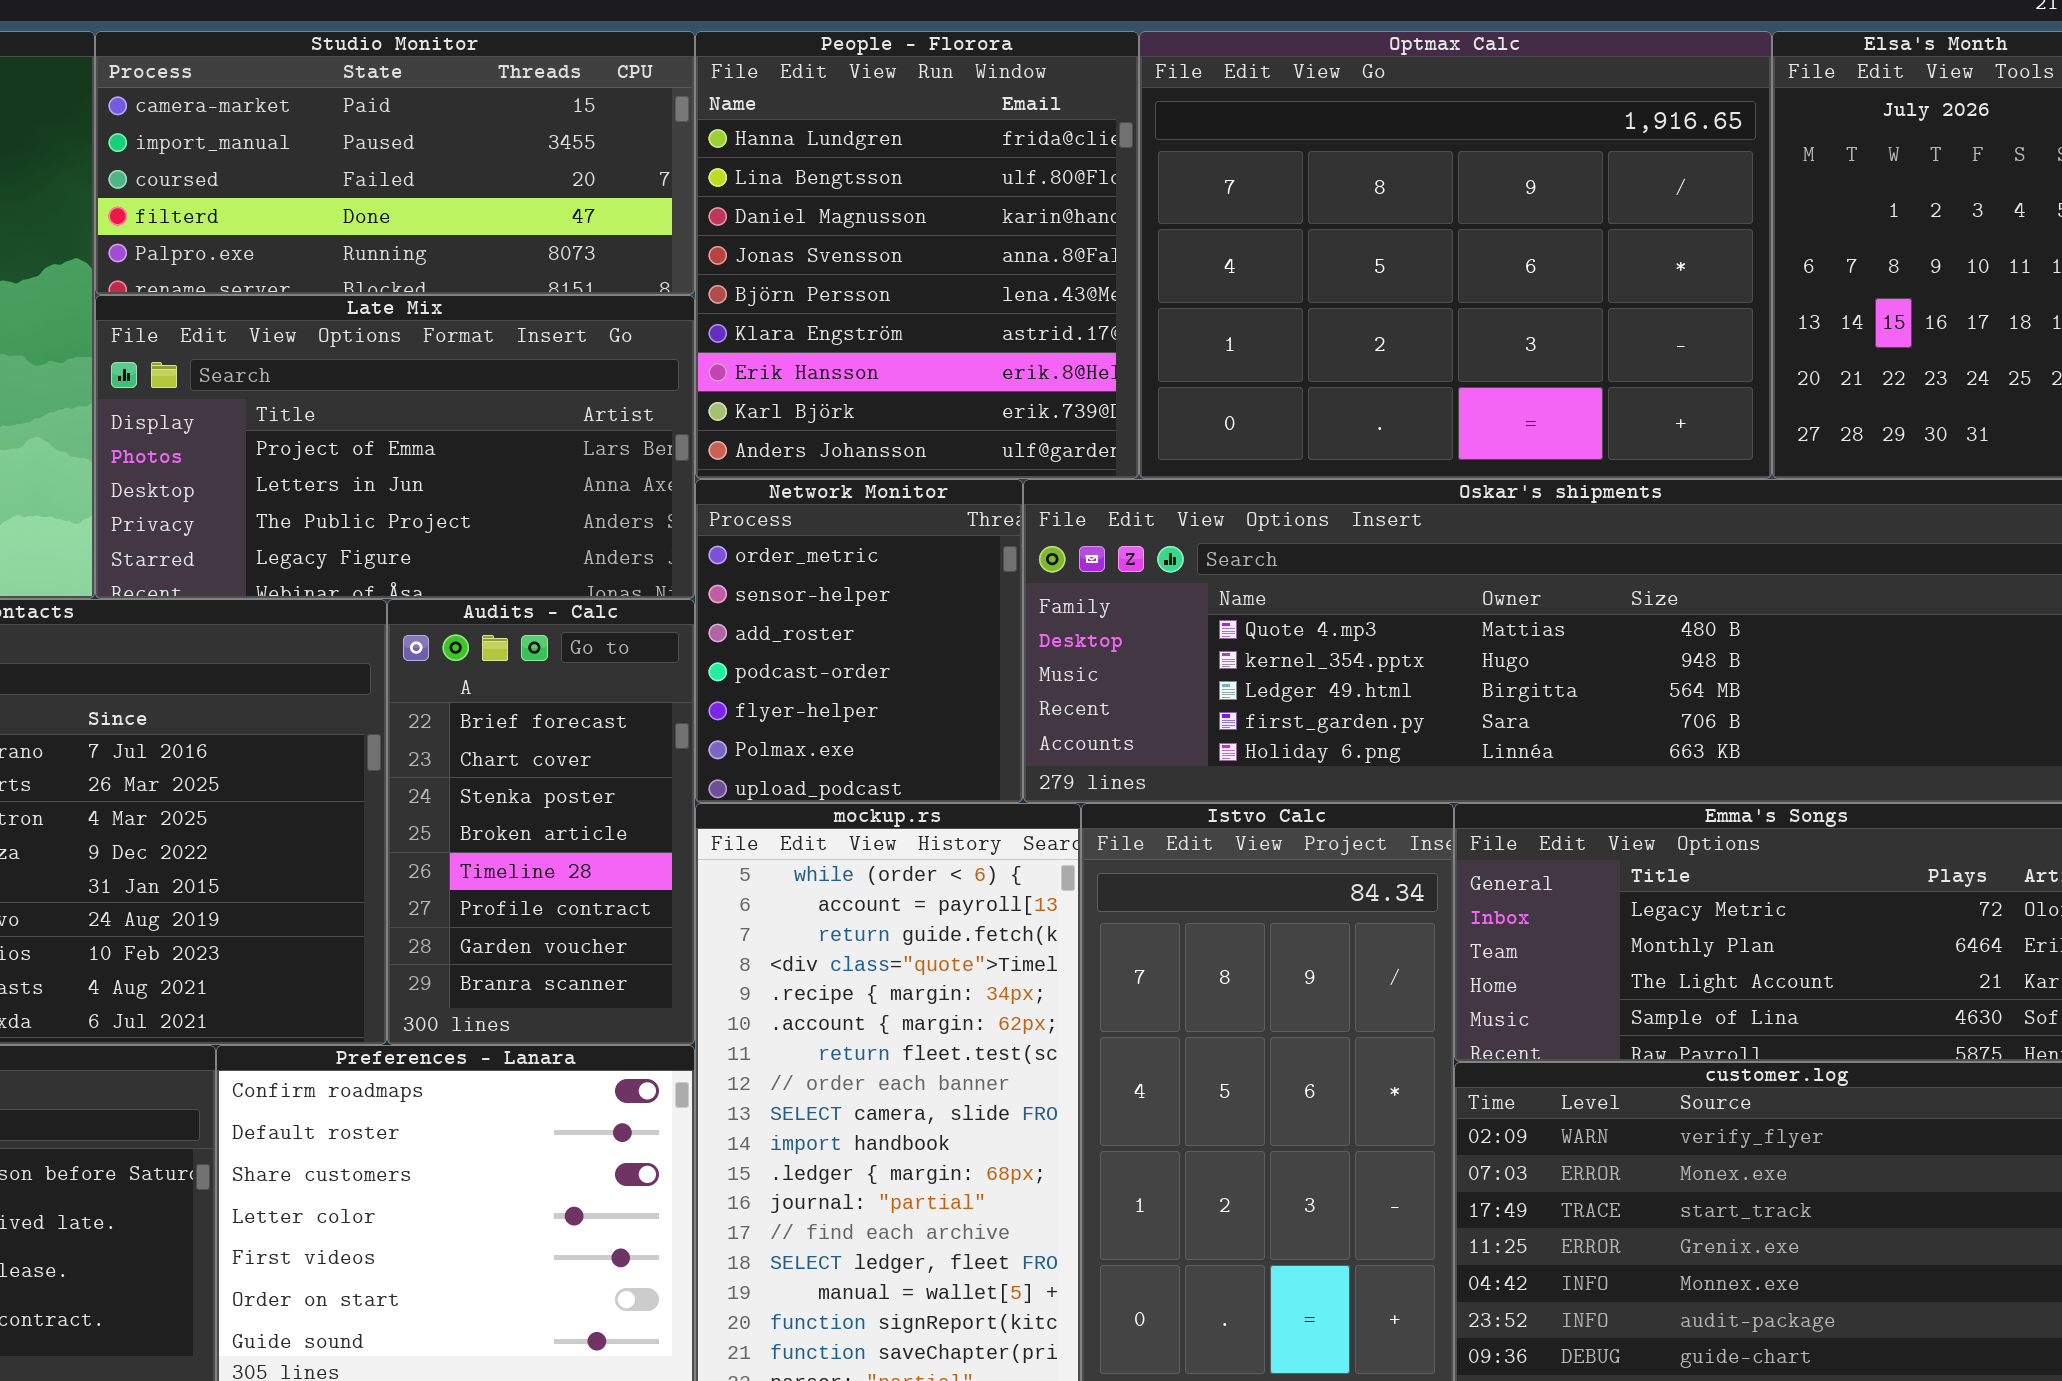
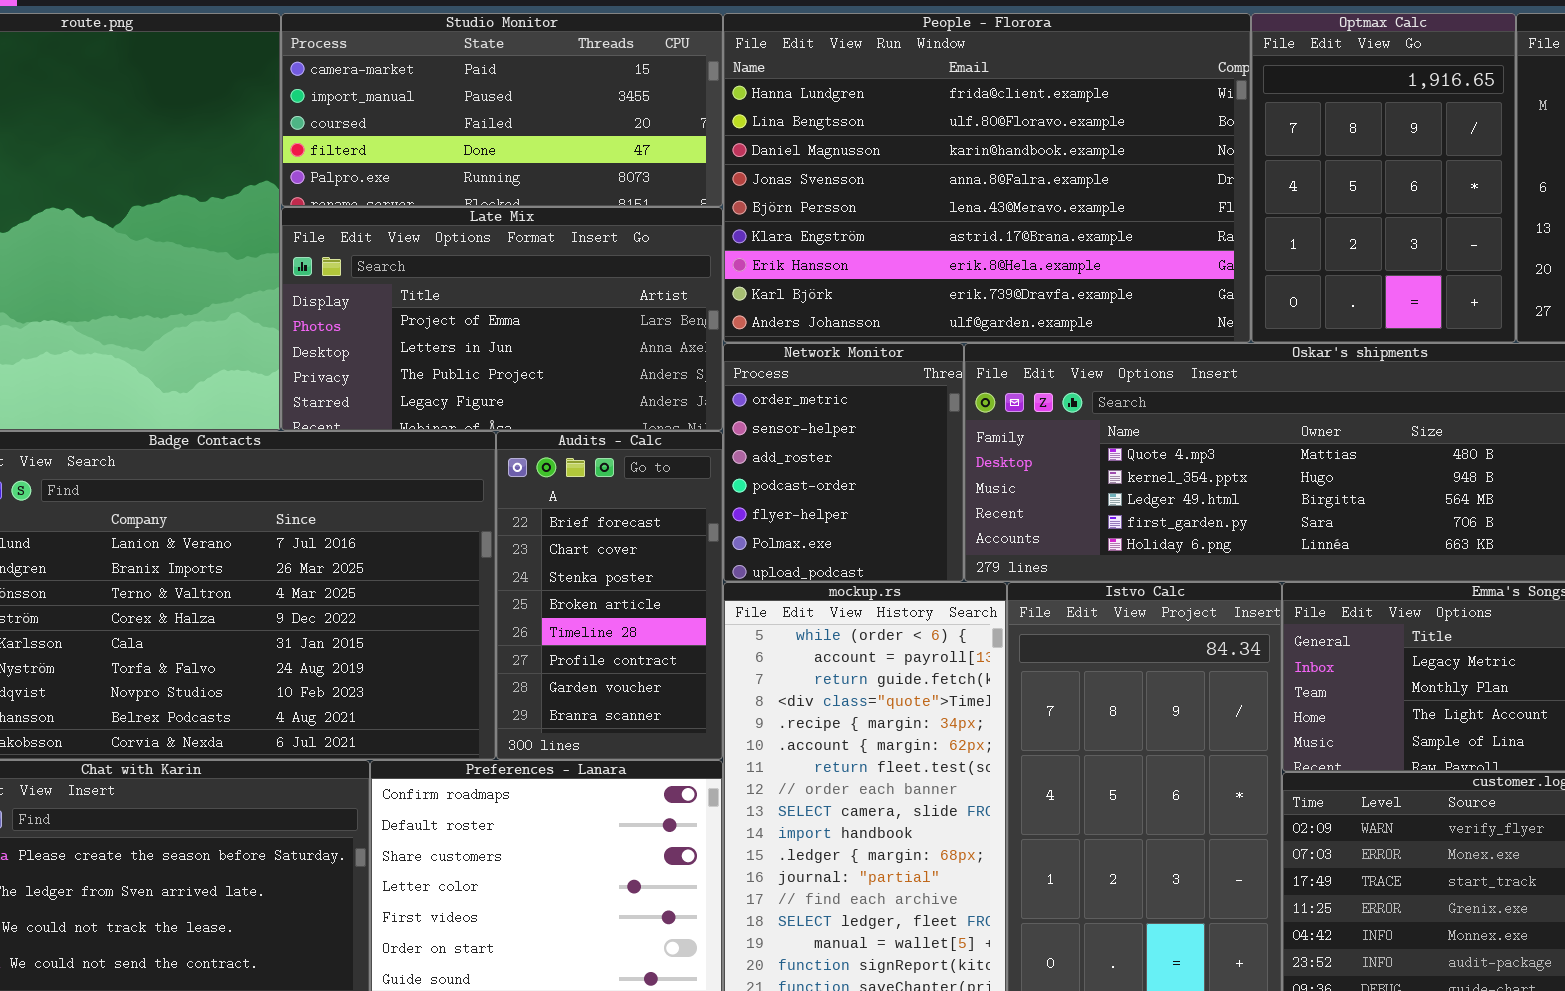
People - Florora: [695,31,1139,479] -> [723,13,1251,343], resized
Optmax Calc: [1139,31,1772,479] -> [1251,13,1516,343], resized

